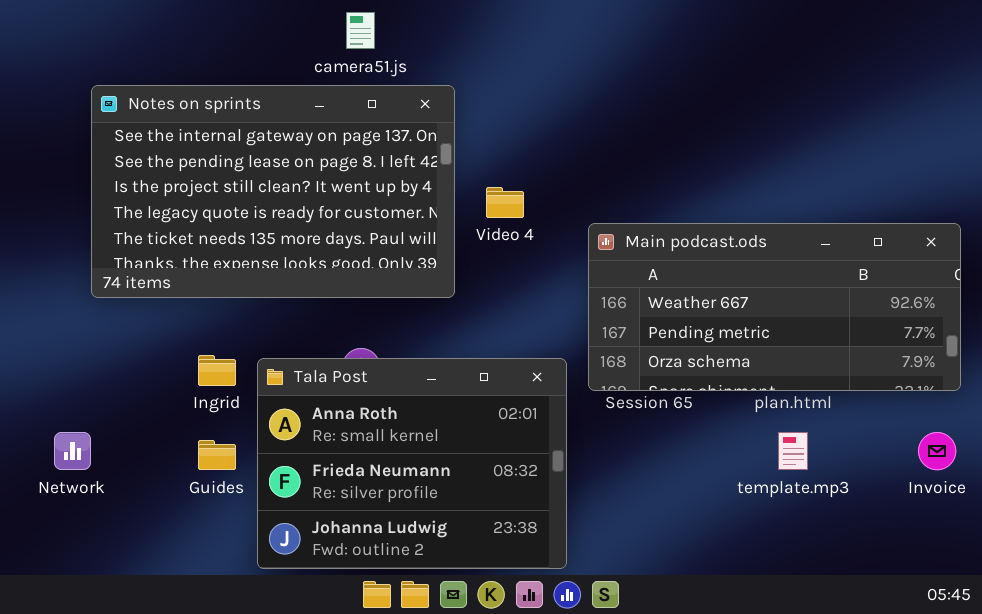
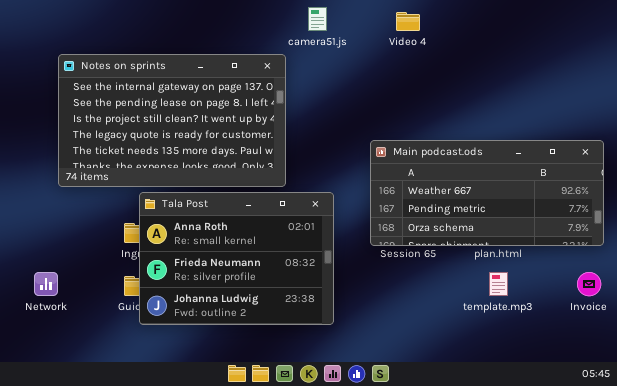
camera51.js: [346,12,375,49] -> [308,7,327,31], moved
Video 4: [486,187,524,218] -> [396,12,420,31], moved
Tala Post: [257,358,567,569] -> [139,192,334,325], moved

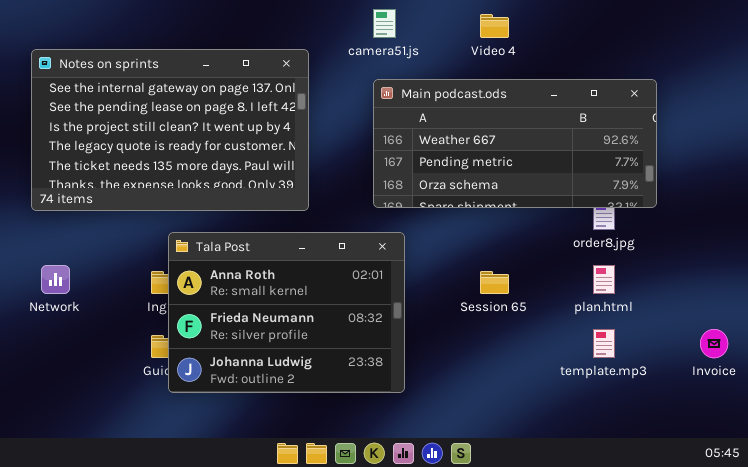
Notes on sprints: [58,54,286,187] -> [31,49,309,211], moved
Main podcast.ods: [370,140,604,246] -> [373,79,657,208], moved
Network: [34,272,58,296] -> [41,265,70,294], moved

